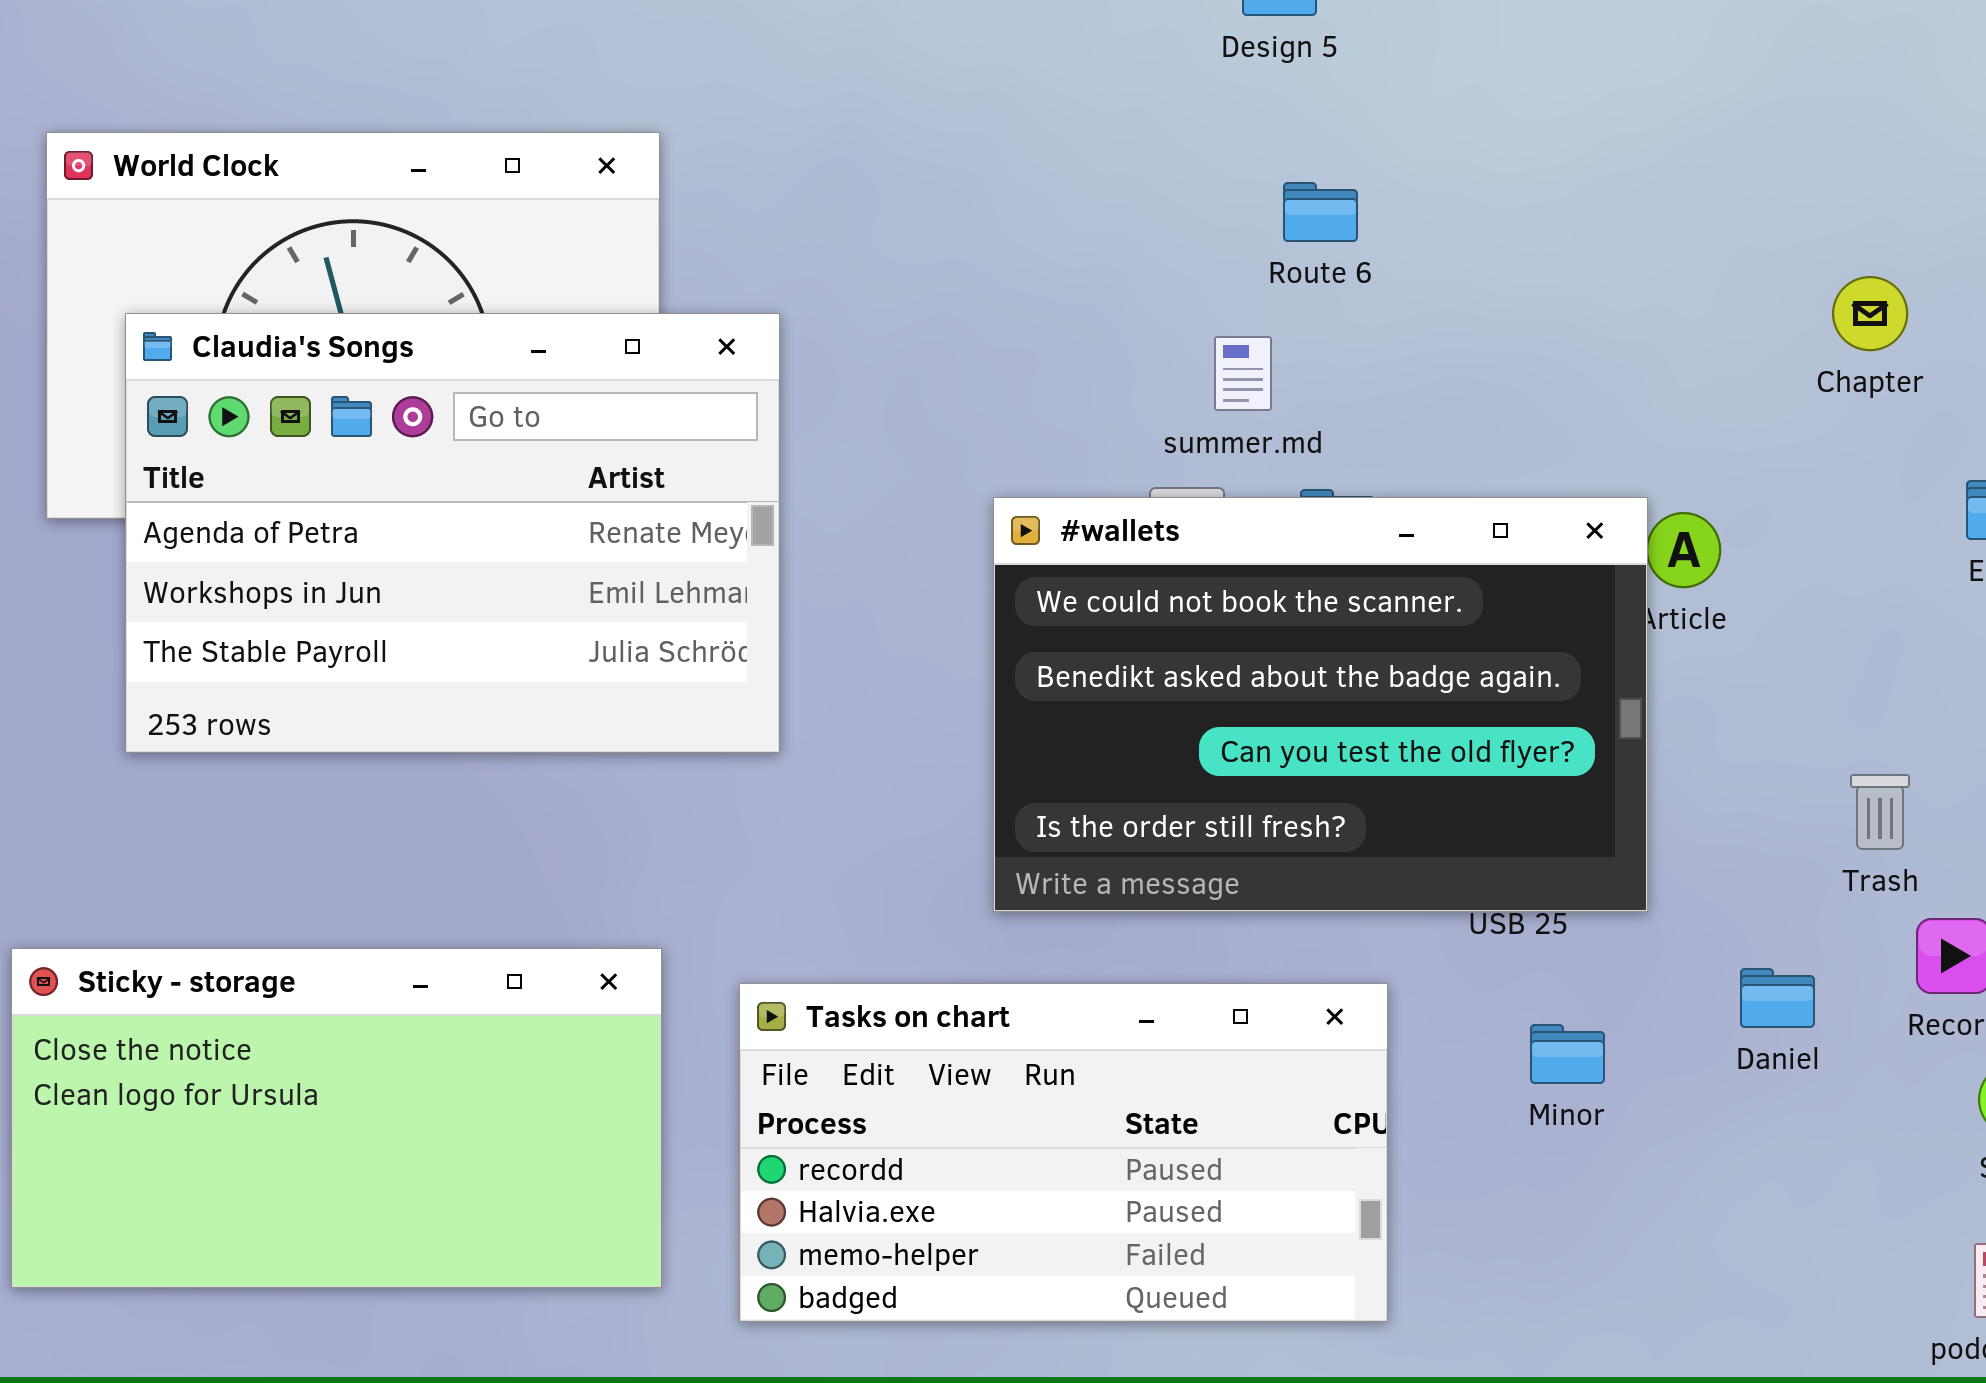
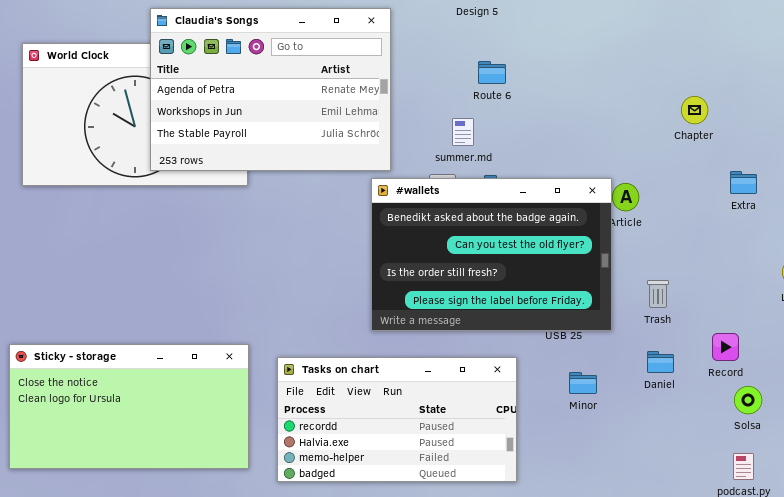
Claudia's Songs: [125,313,780,753] -> [150,8,391,171], moved
#wallets: [993,497,1648,912] -> [371,178,612,331], scrolled down 1 row
Trash: [1850,774,1910,850] -> [647,280,669,308], moved

